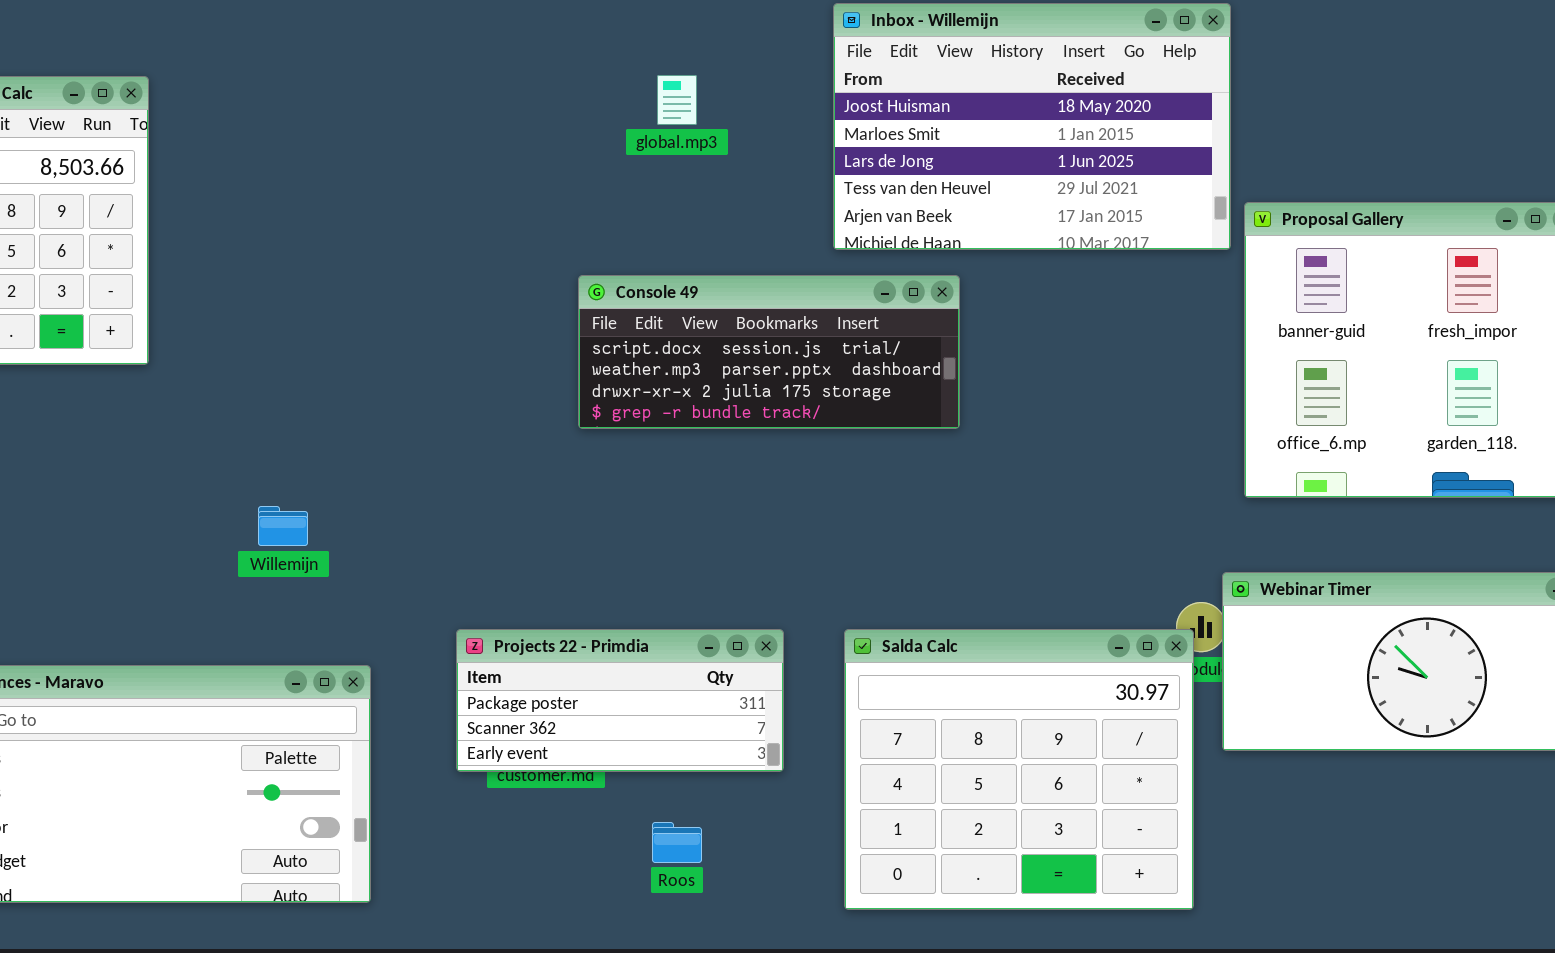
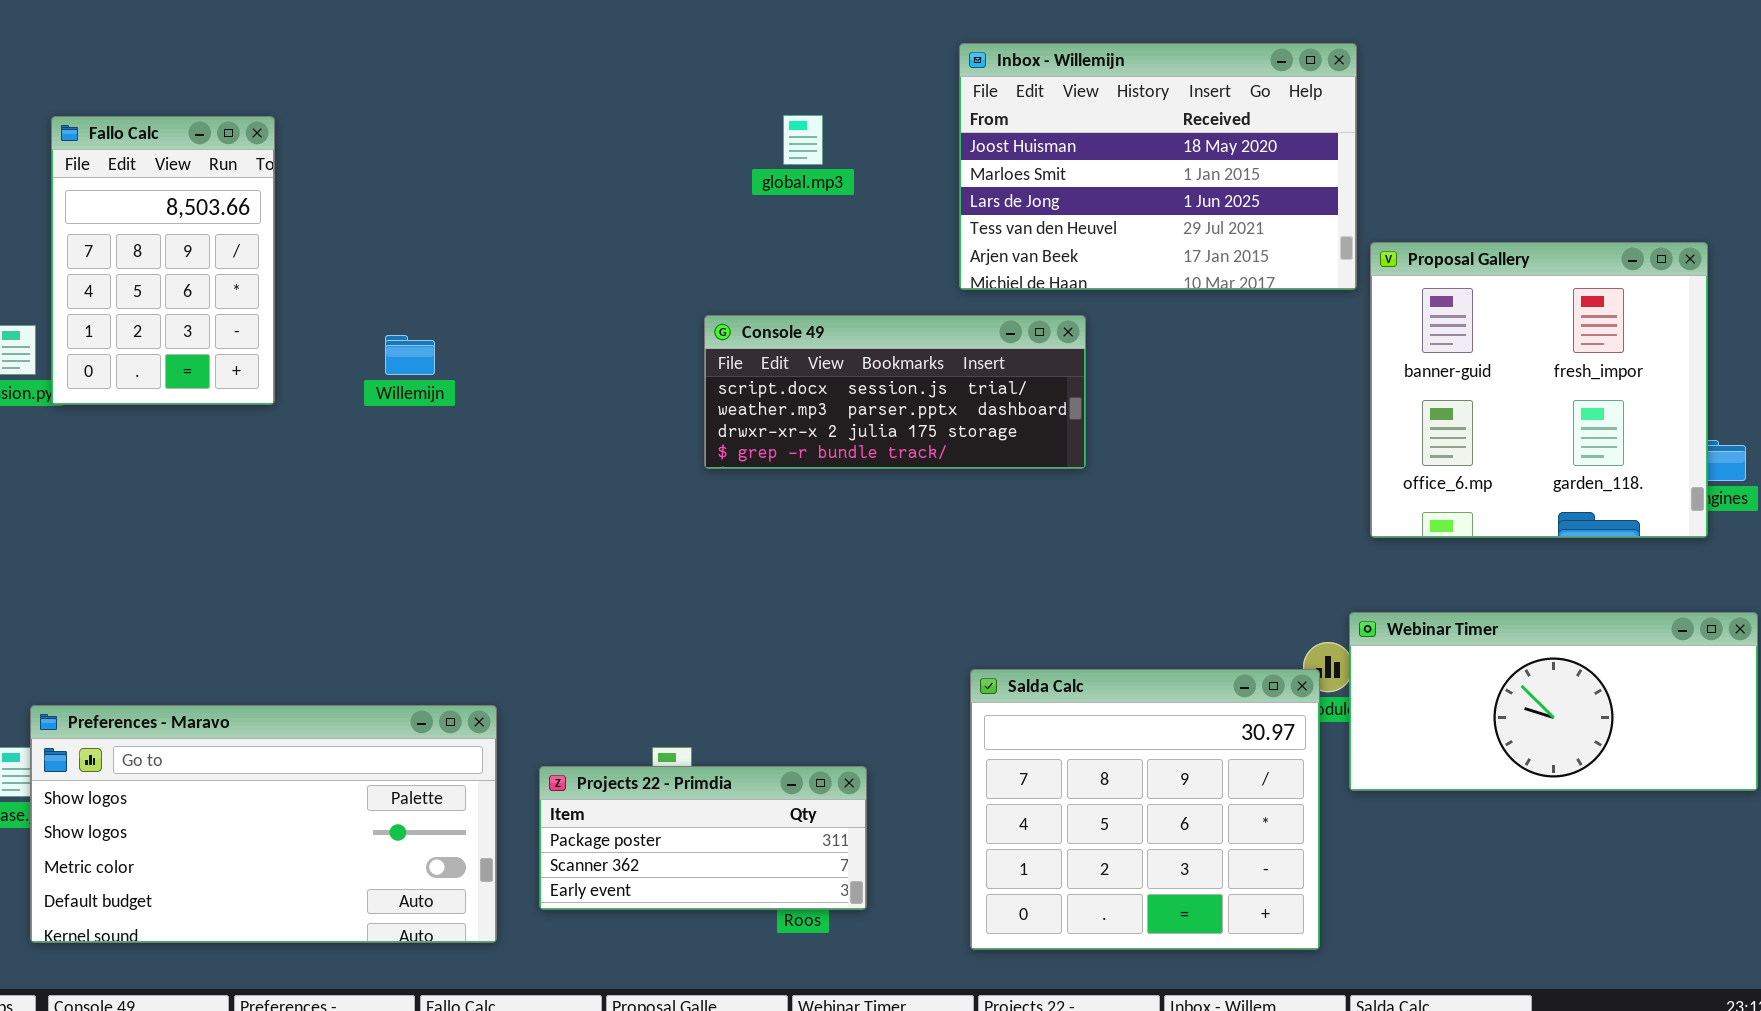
Willemijn: [258,506,308,546] -> [385,335,435,375], moved
Projects 22 - Primdia: [456,629,784,772] -> [539,766,867,910], moved

